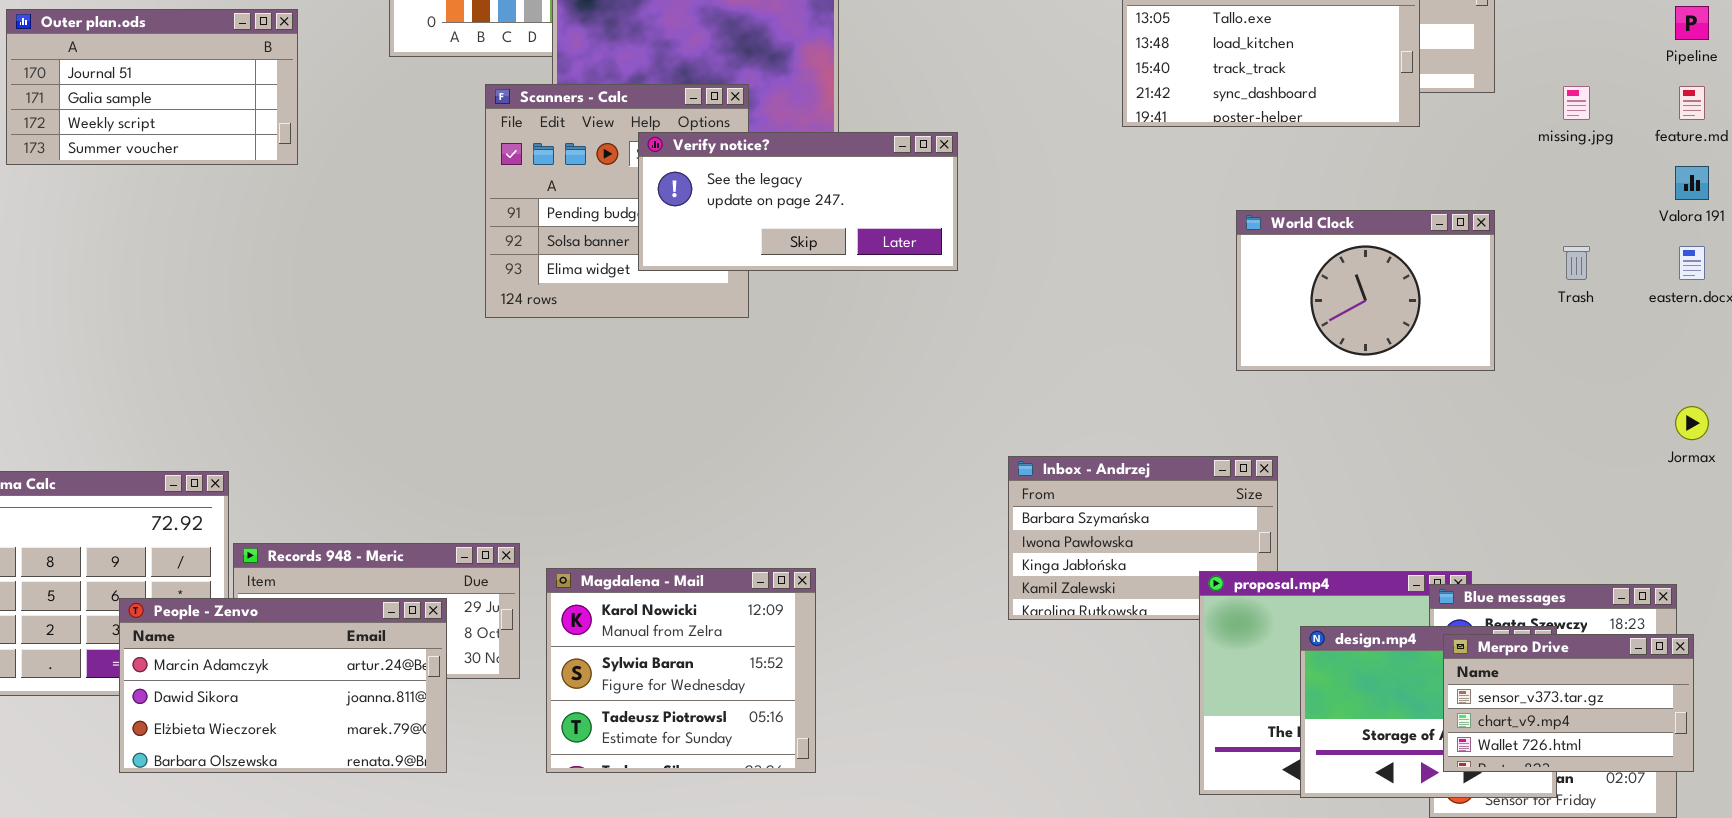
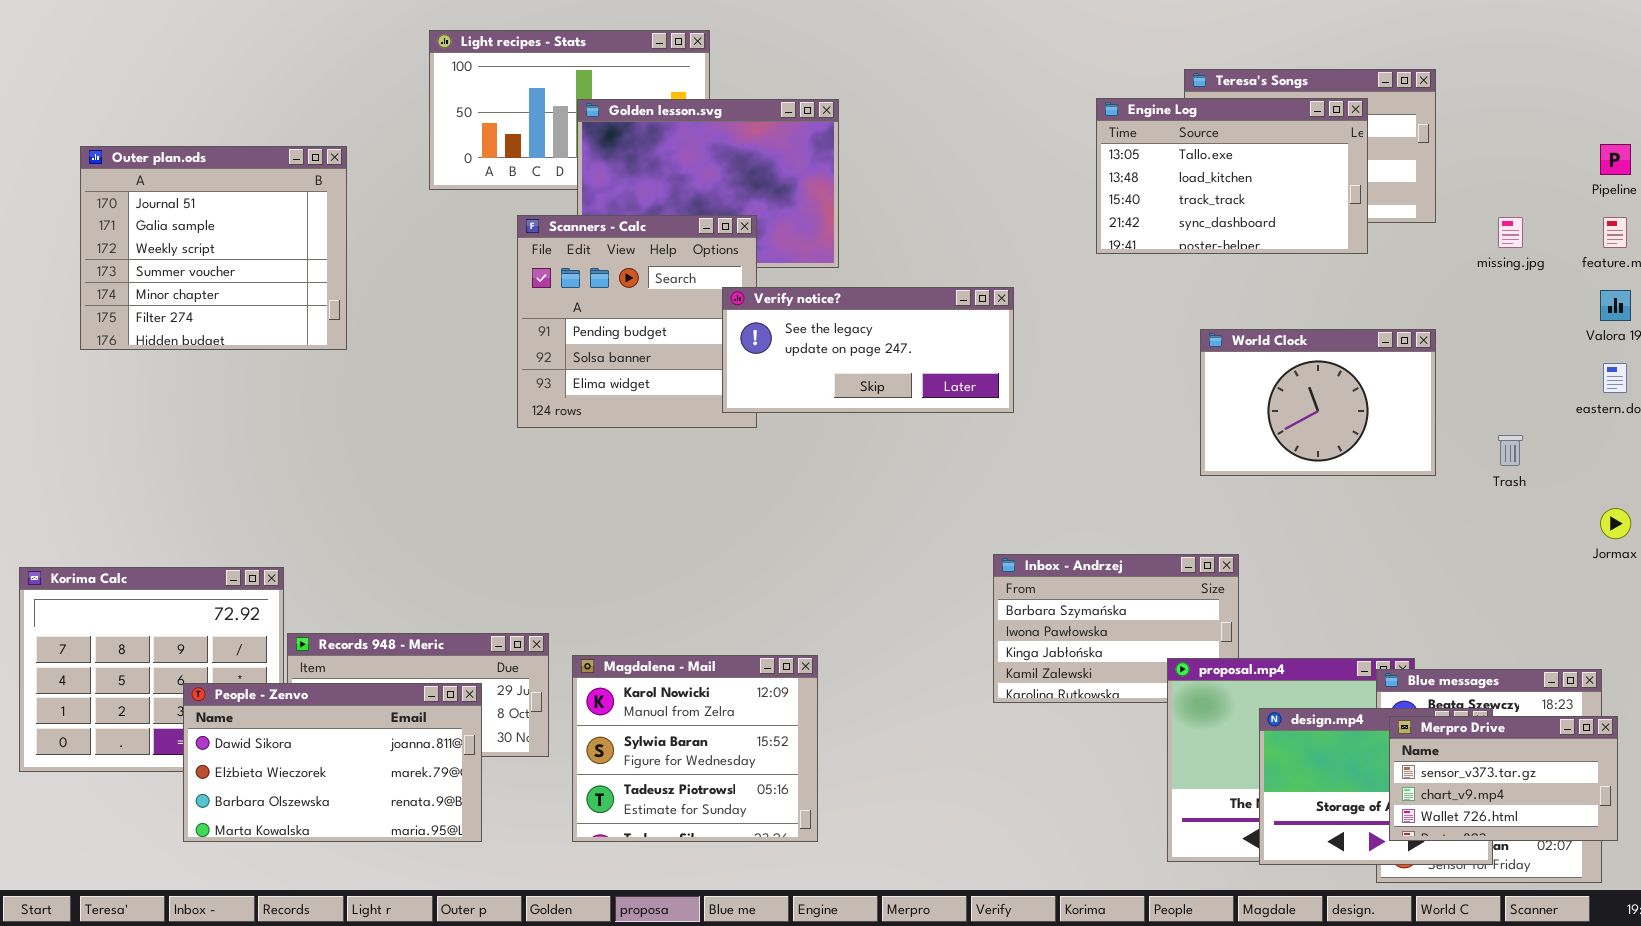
Outer plan.ods: [6,9,298,165] -> [80,146,347,350], resized
Verify notice?: [638,132,958,271] -> [722,287,1014,413], moved
Trash: [1563,246,1590,280] -> [1498,435,1523,466], moved
People - Zenvo: [119,598,447,773] -> [183,683,482,842], scrolled down 1 row

